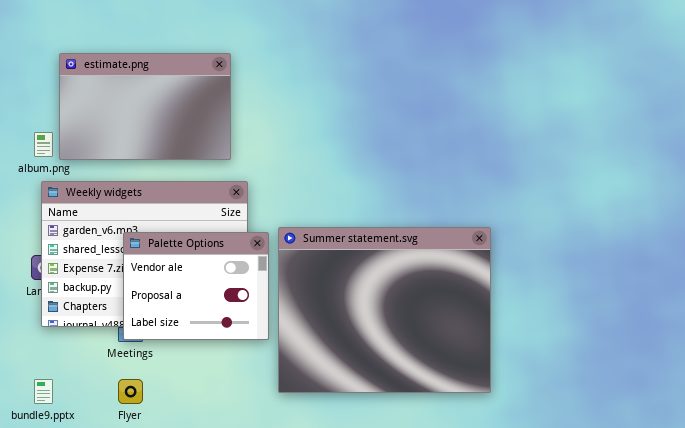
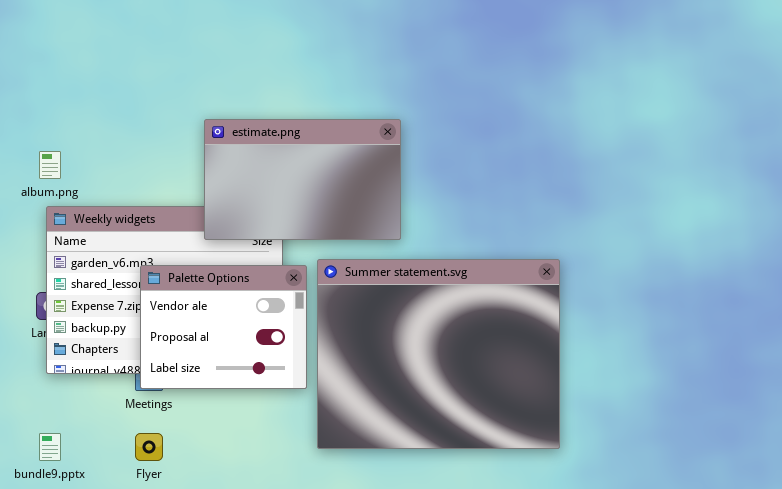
estimate.png: [59,53,231,160] -> [204,119,401,240], moved

